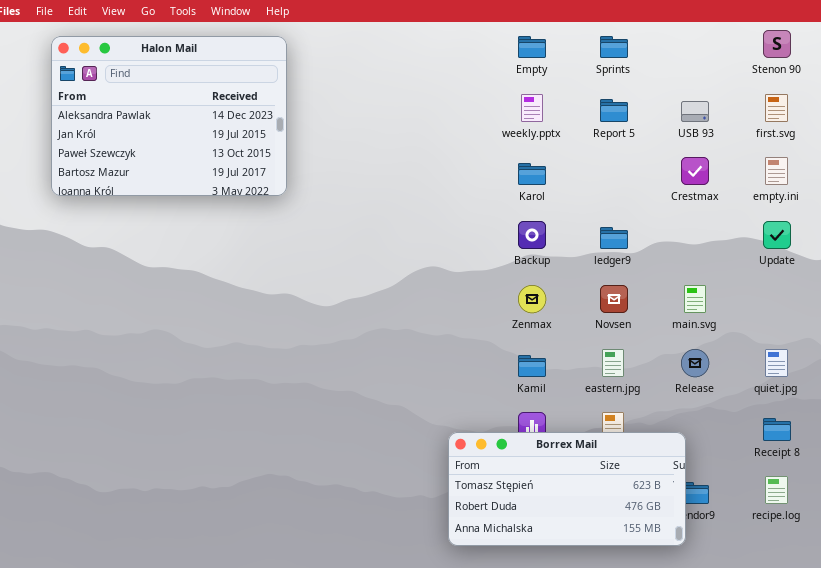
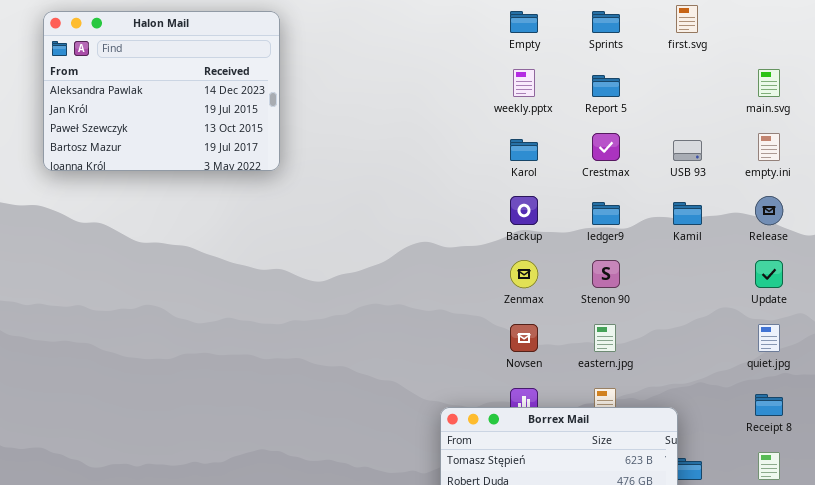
Stenon 90: [763,30,791,58] -> [592,260,620,288], moved
first.svg: [765,94,788,122] -> [676,5,698,33], moved
USB 93: [681,101,709,122] -> [673,140,702,161], moved
Crestmax: [681,157,709,185] -> [592,133,620,161], moved
Update: [763,221,791,249] -> [755,260,783,288], moved
Novsen: [600,285,628,313] -> [510,324,538,352], moved
main.svg: [684,285,706,313] -> [758,69,780,97], moved
Release: [681,349,709,377] -> [755,196,783,225], moved
Kamil: [518,355,546,377] -> [673,202,702,225], moved

